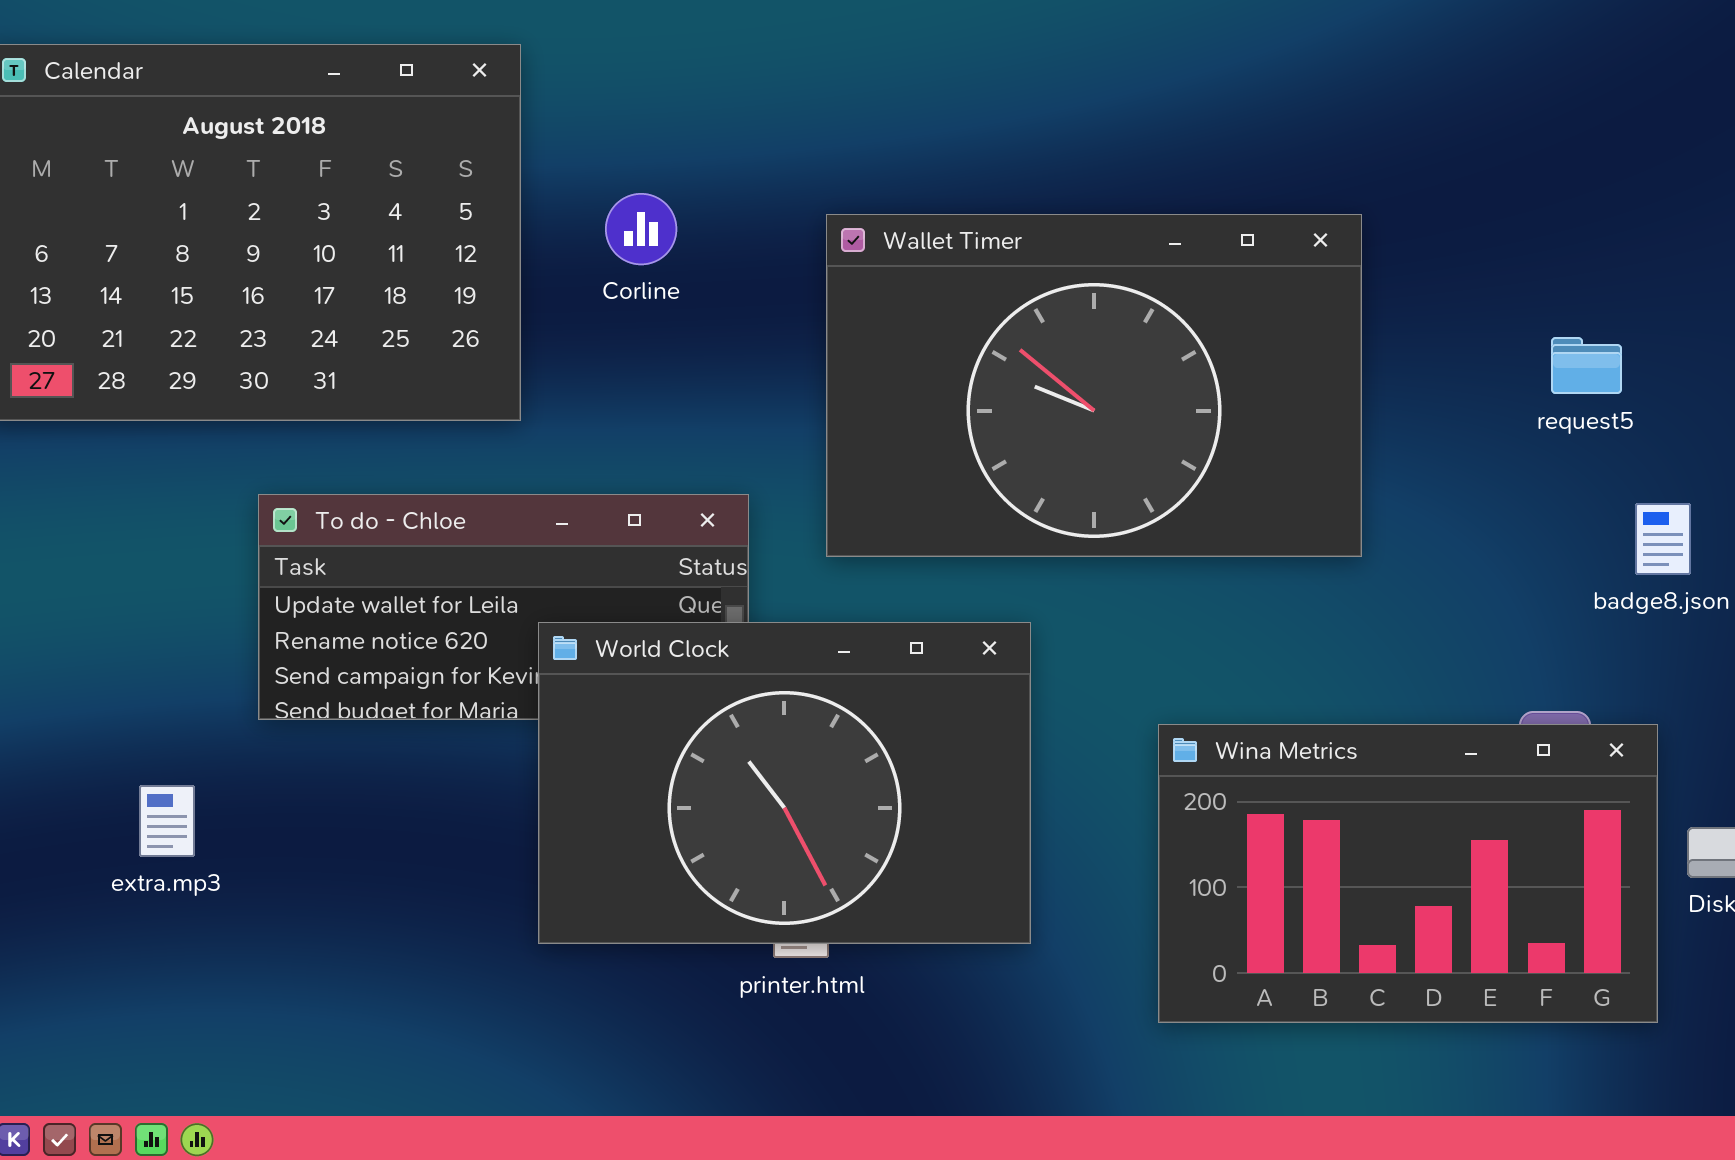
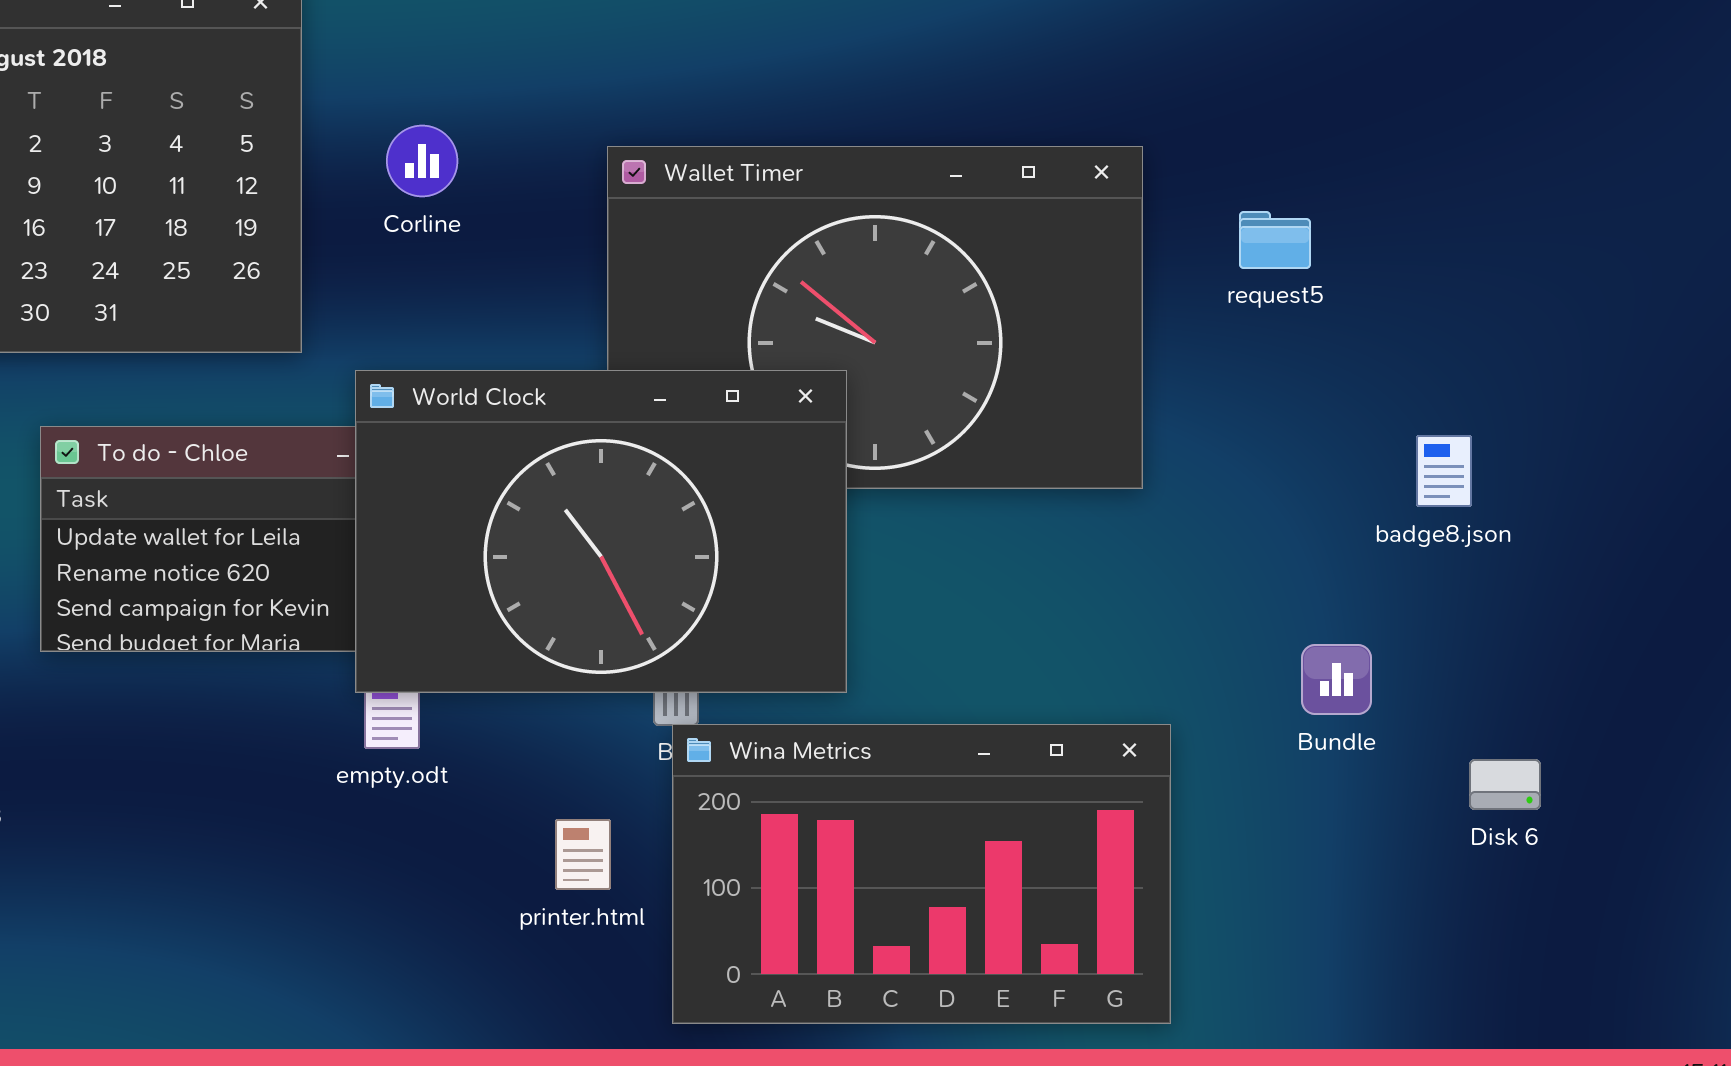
request5: [1551,337,1622,394] -> [1239,211,1311,269], moved
World Clock: [538,622,1031,944] -> [355,370,847,693], moved
Wina Metrics: [1158,724,1658,1023] -> [672,724,1171,1024], moved

